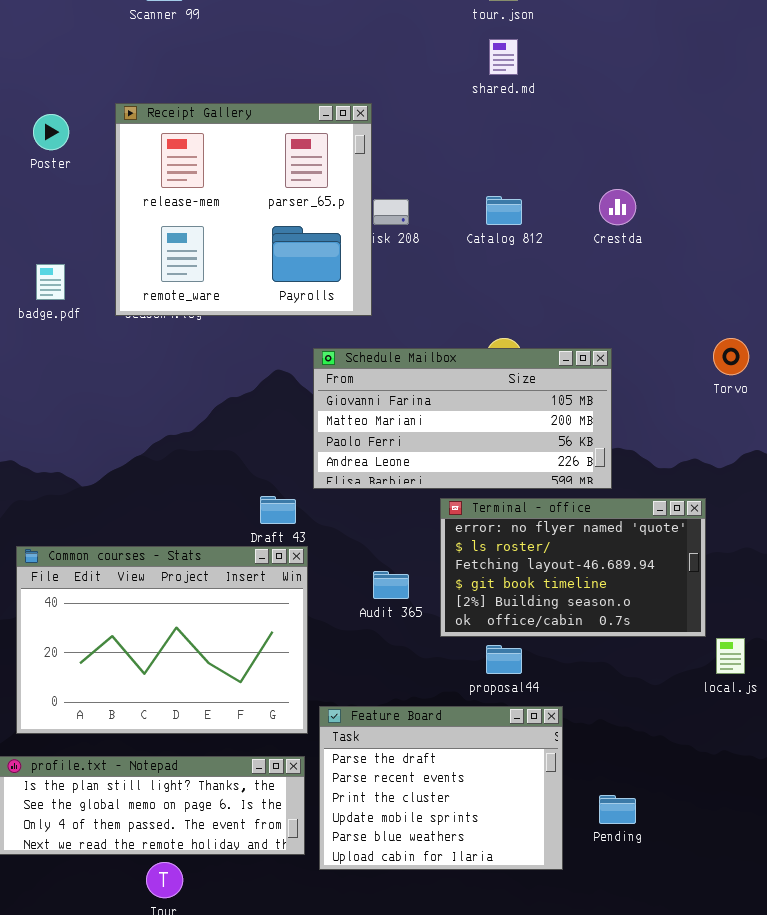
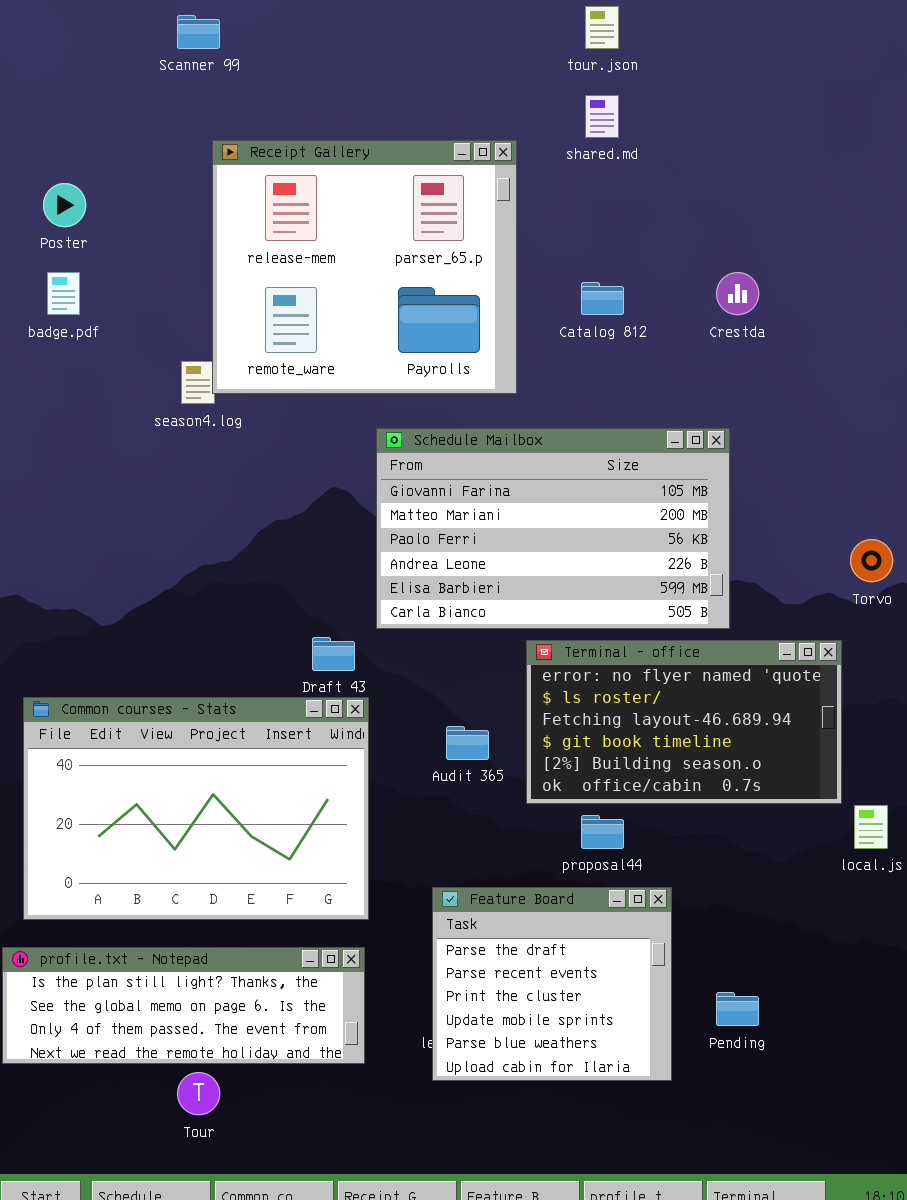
Receipt Gallery: [115,103,372,316] -> [212,140,517,394], moved
badge.pdf: [36,264,65,300] -> [47,272,80,315], moved
Torvo: [713,338,749,375] -> [850,539,893,582], moved
Schedule Mailbox: [313,348,612,489] -> [376,428,730,629], resized
Feature Board: [319,706,563,870] -> [432,887,672,1081], resized

